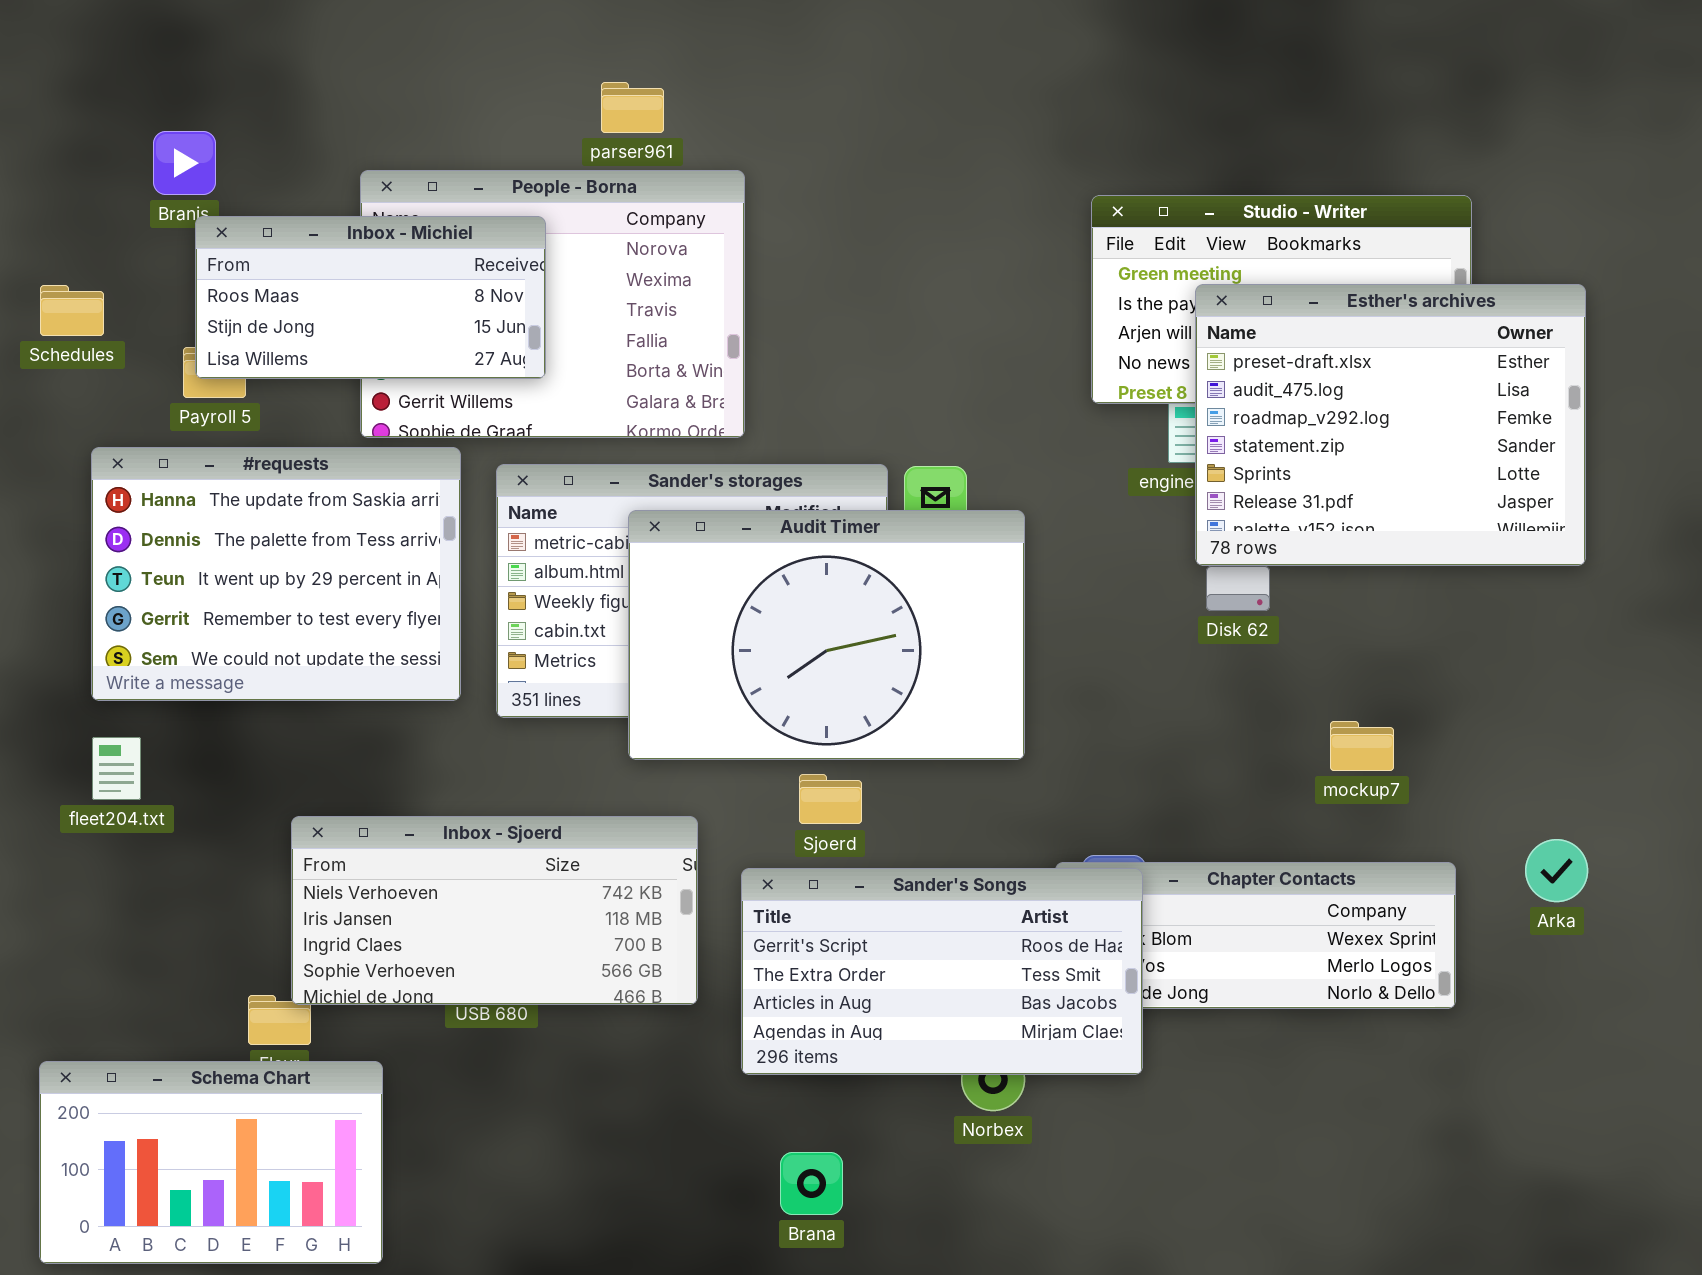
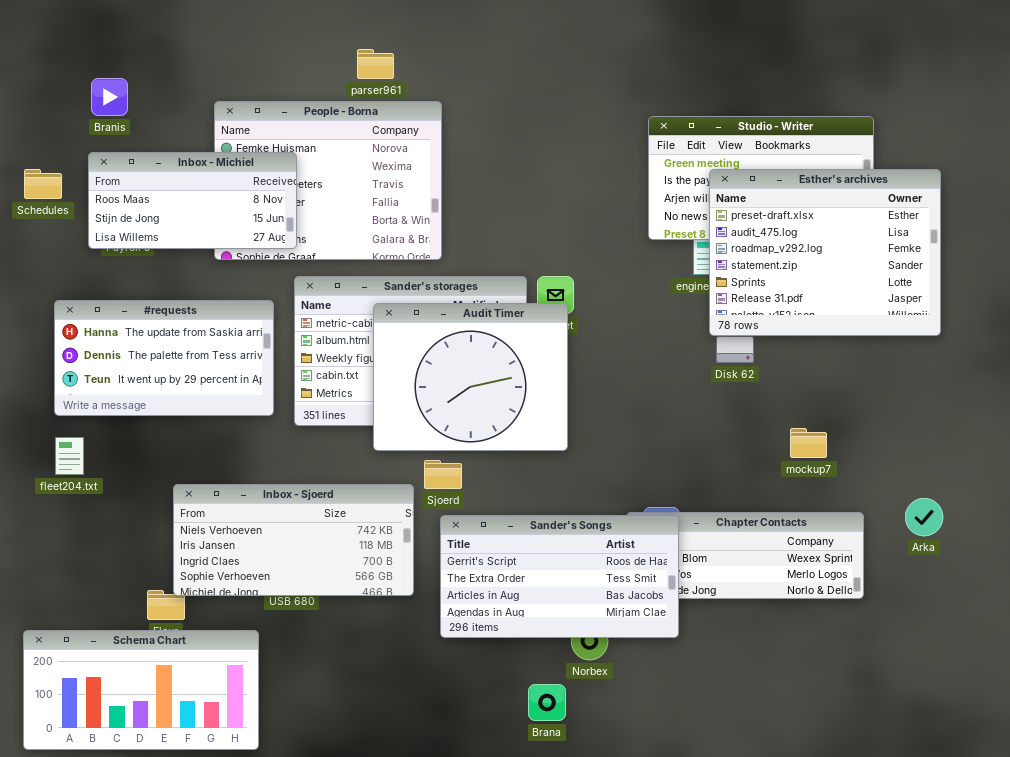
Inbox - Michiel: [195,216,546,379] -> [88,152,297,249], moved
#requests: [91,447,461,701] -> [54,300,274,416], resized
Audit Timer: [628,510,1025,760] -> [373,303,568,451], resized
Sjoerd: [799,774,862,824] -> [424,460,462,489], moved
Schema Chart: [39,1061,383,1264] -> [23,630,259,750], resized
Brana: [780,1152,843,1215] -> [528,684,566,721], moved

